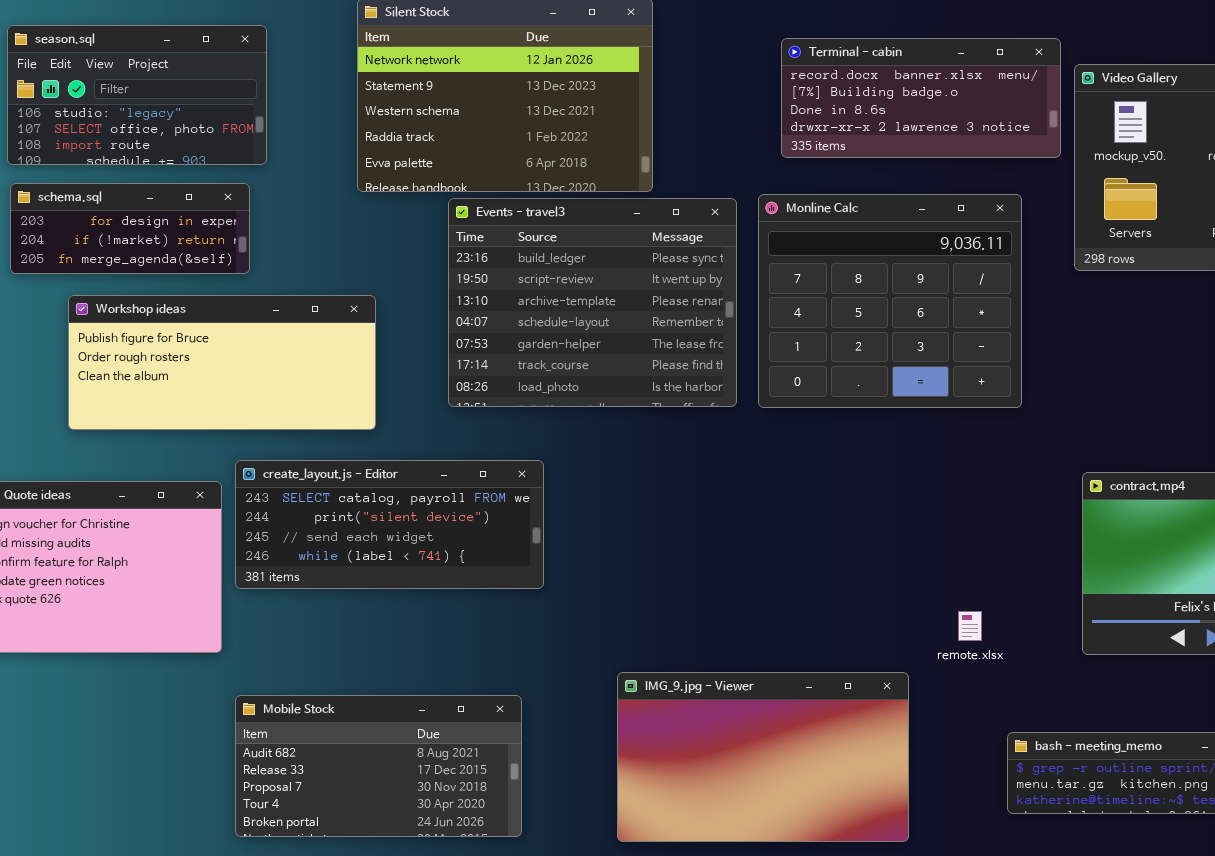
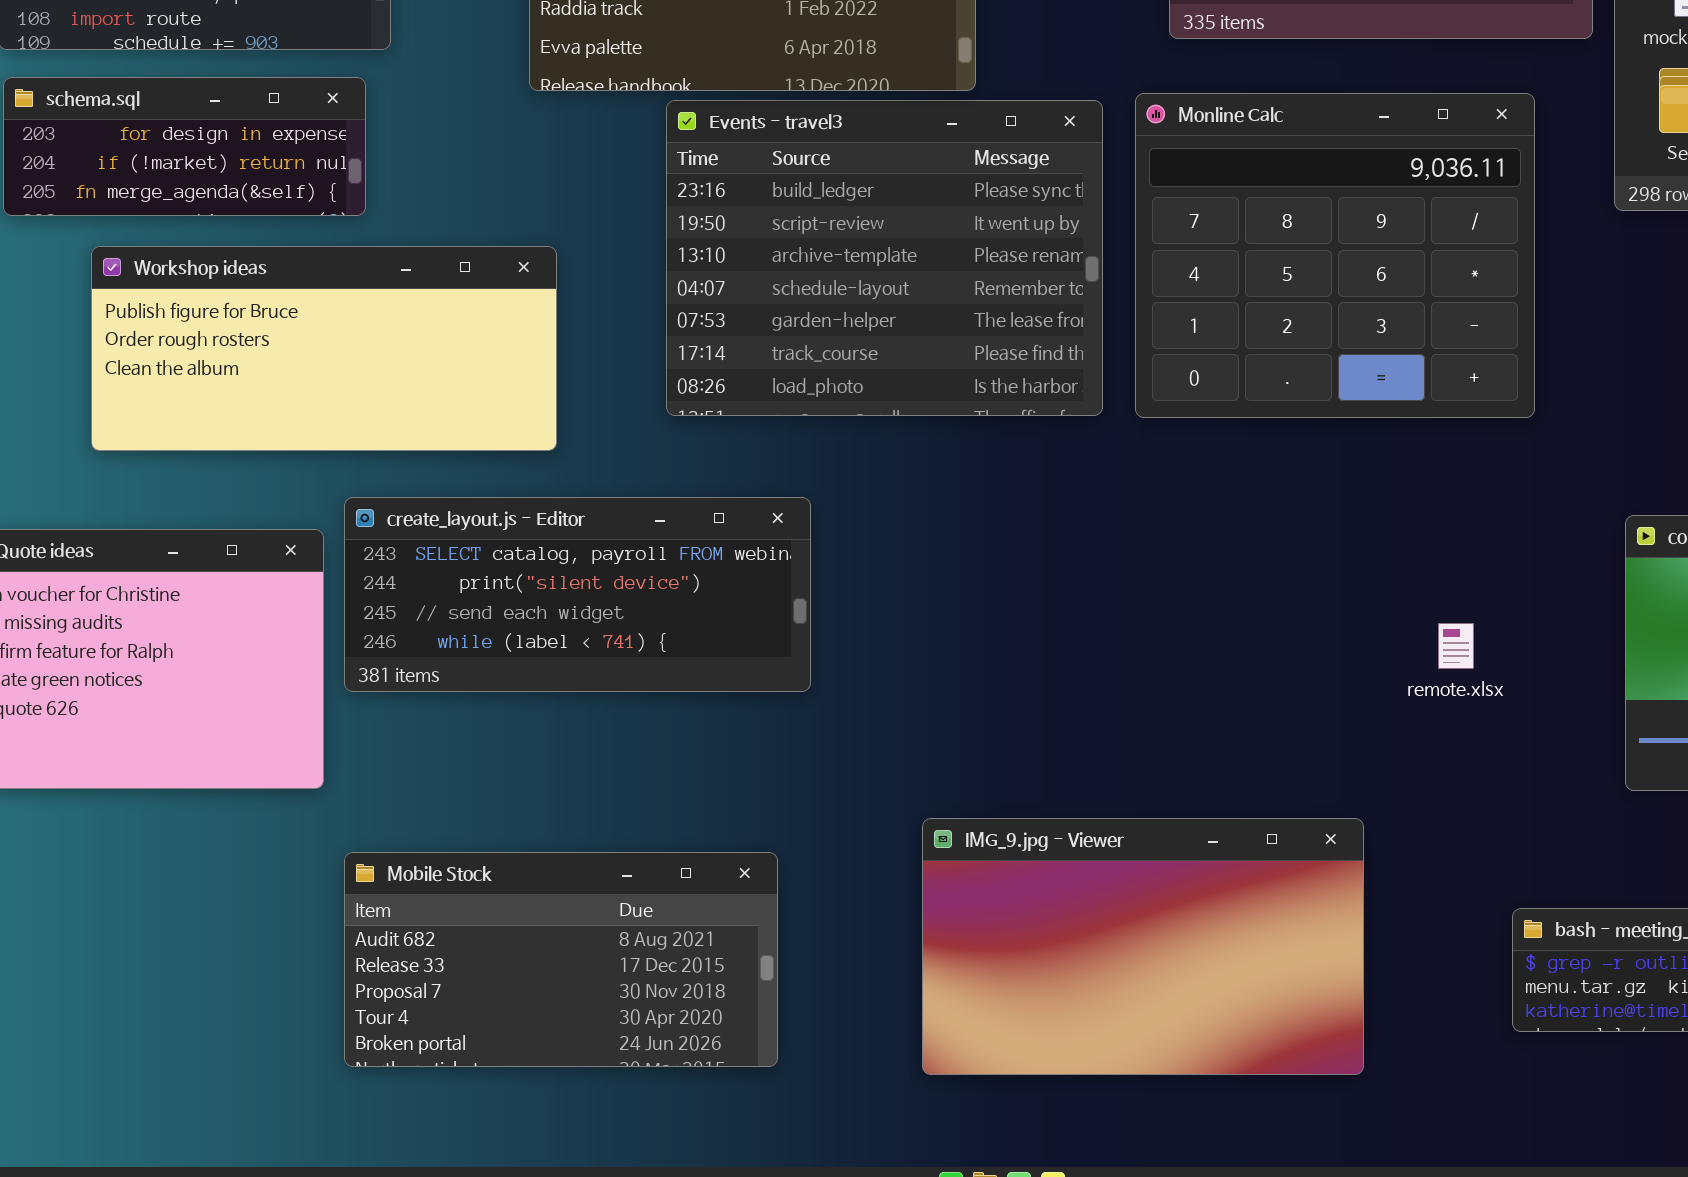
remote.xlsx: [958,611,982,641] -> [1438,623,1474,669], moved

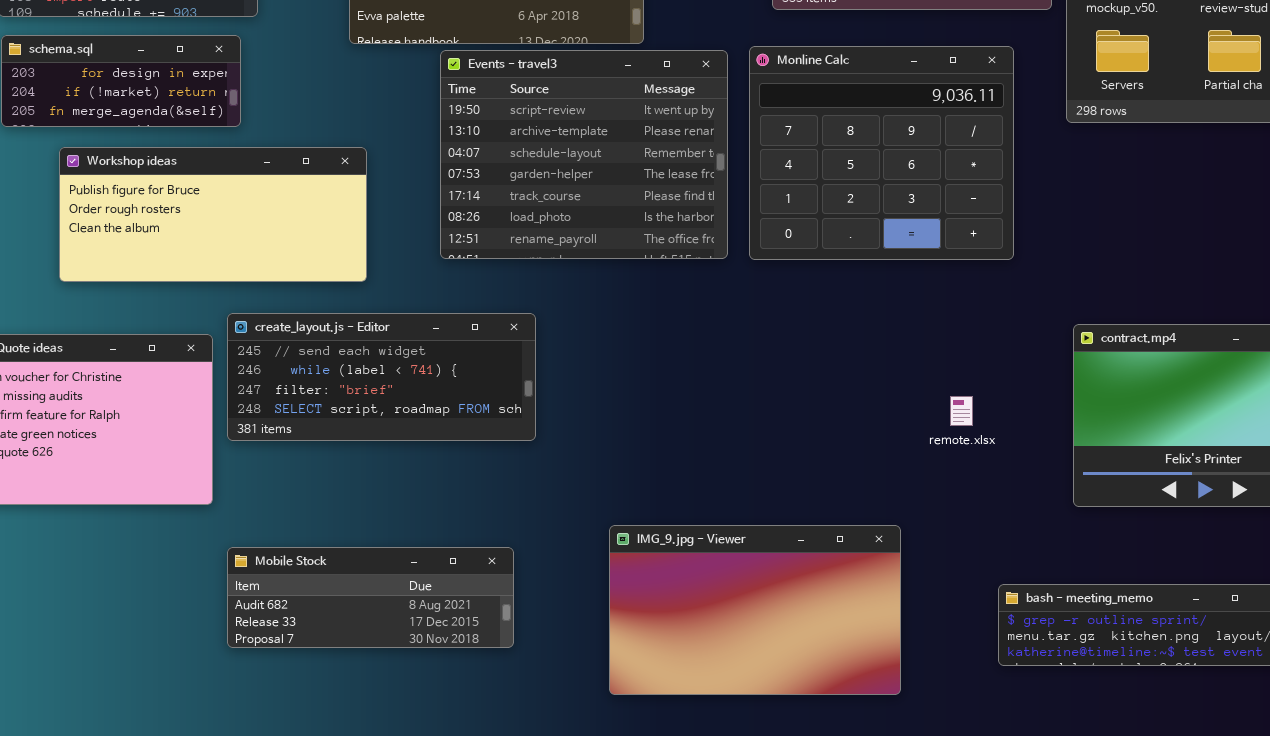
Events - travel3: [666,100,1103,416] -> [440,50,728,259], scrolled down 1 row
create_layout.js - Editor: [344,497,811,692] -> [227,313,536,441], scrolled down 2 rows
Mobile Stock: [344,852,778,1067] -> [227,547,514,648], resized

